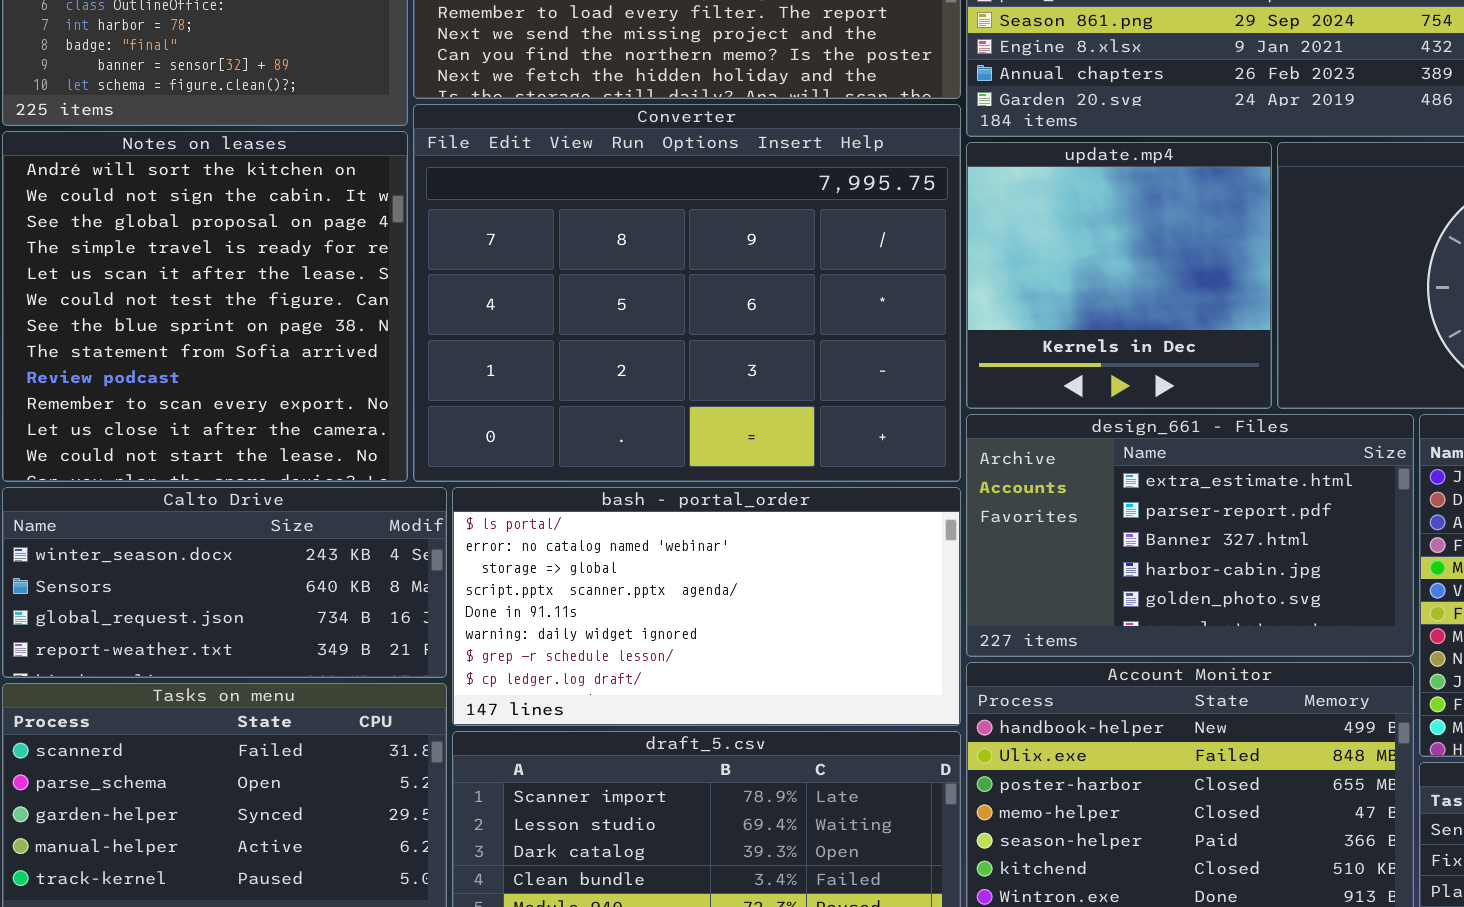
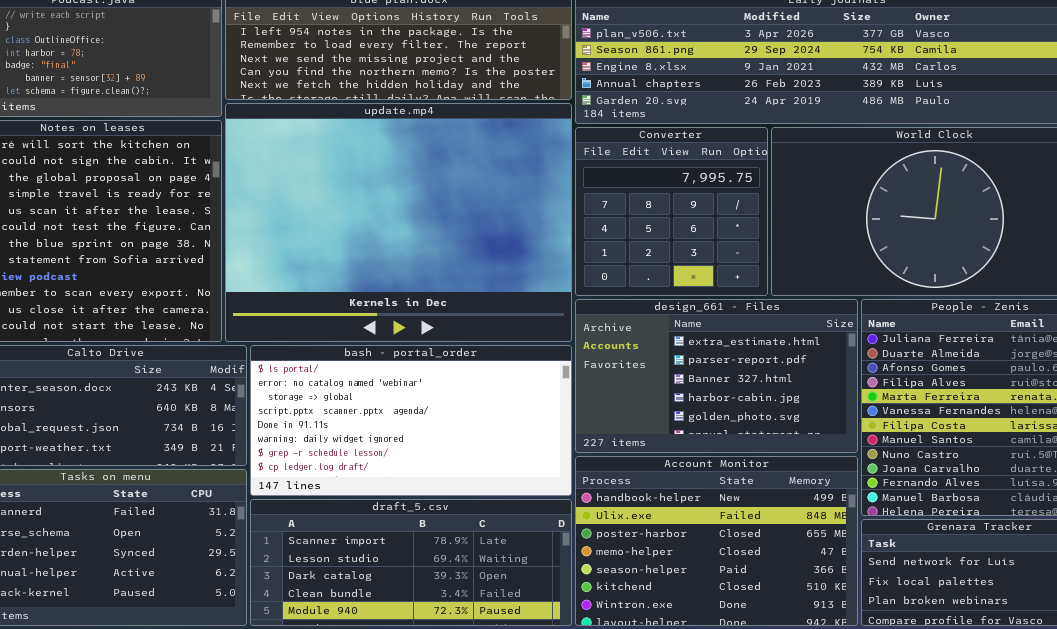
Converter: [413,104,961,482] -> [575,127,768,296], moved, resized
update.mp4: [966,142,1272,409] -> [225,103,572,342], moved, resized

